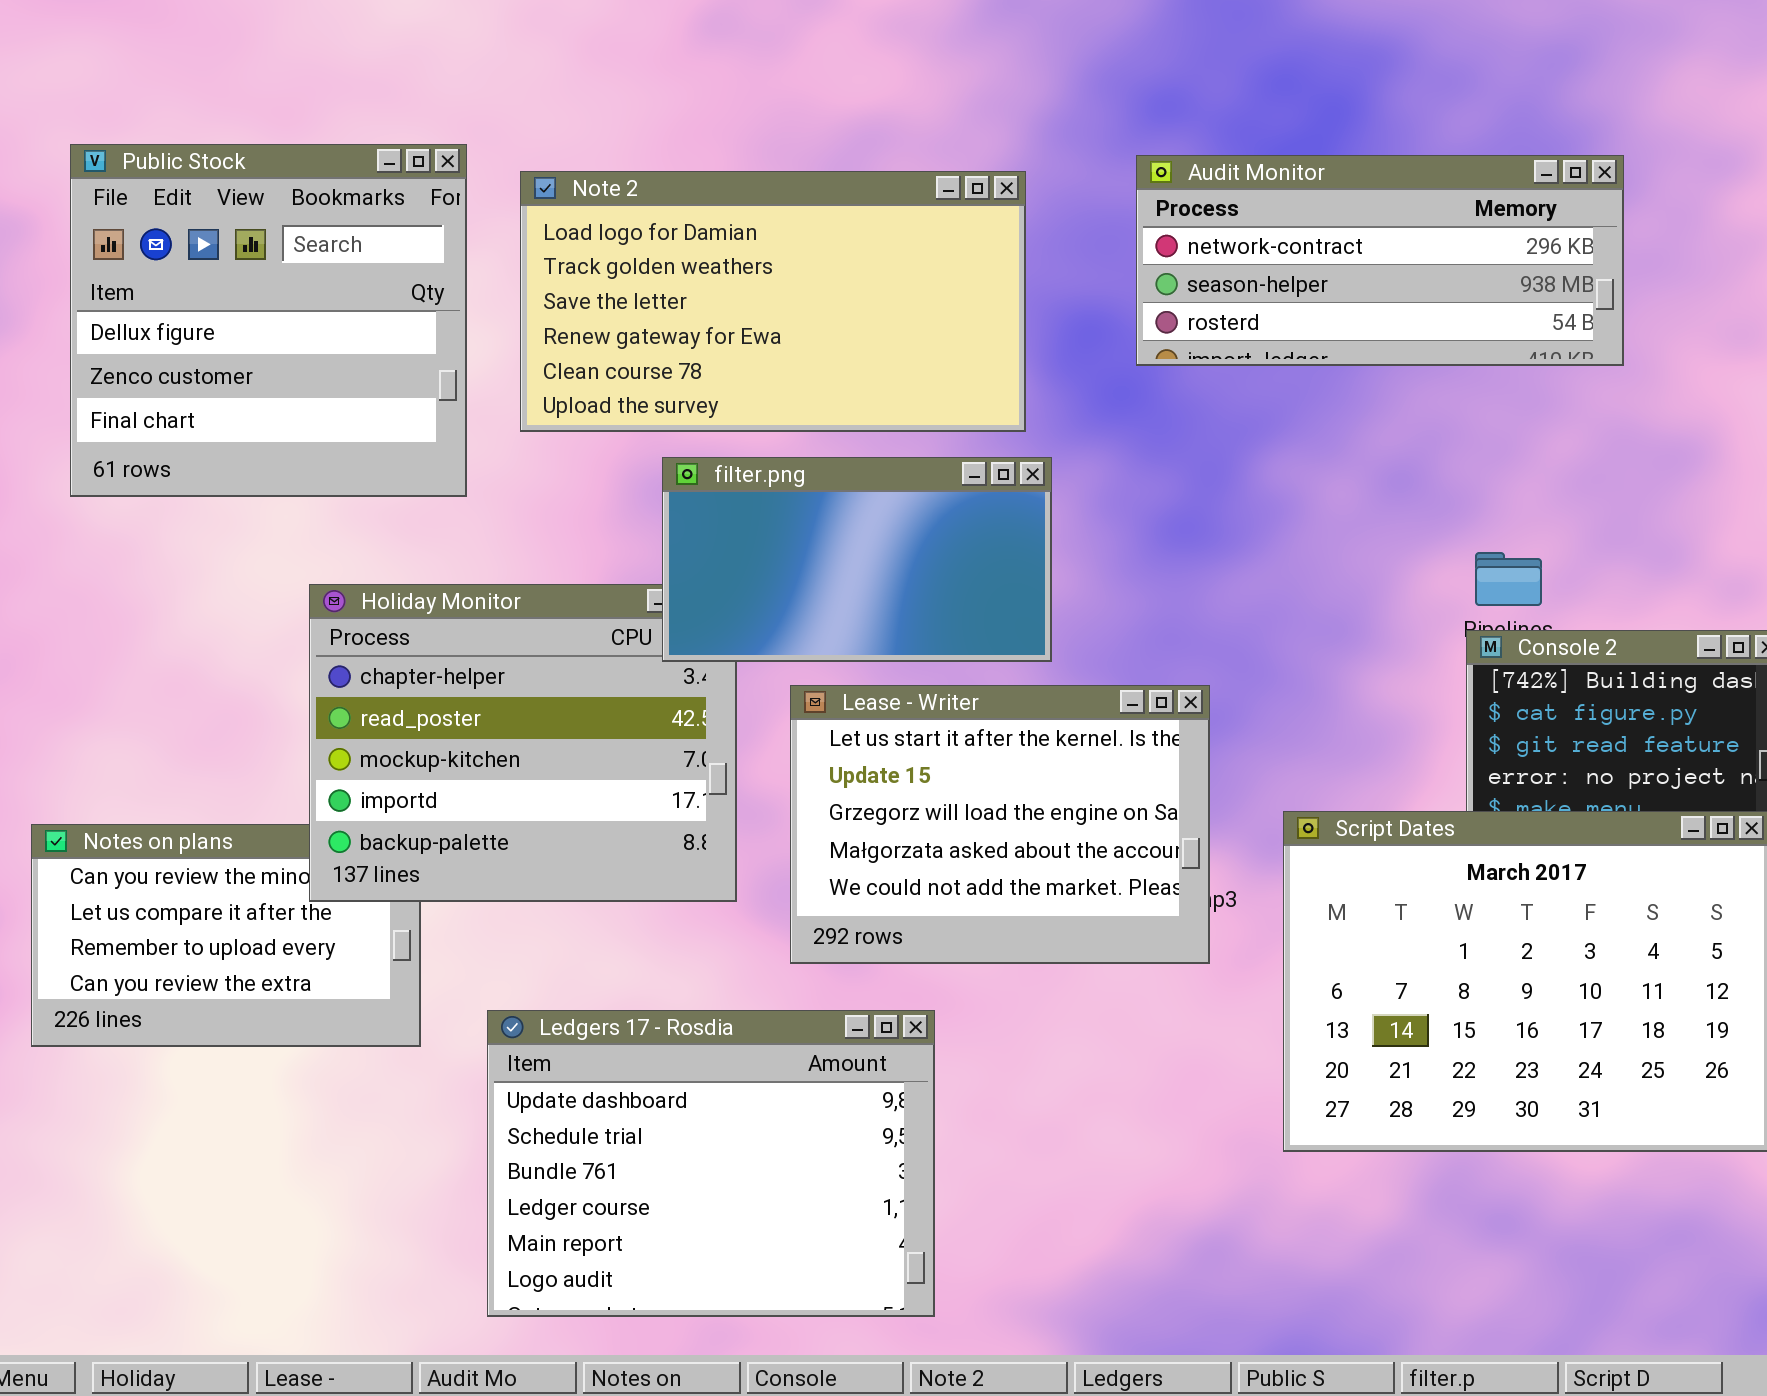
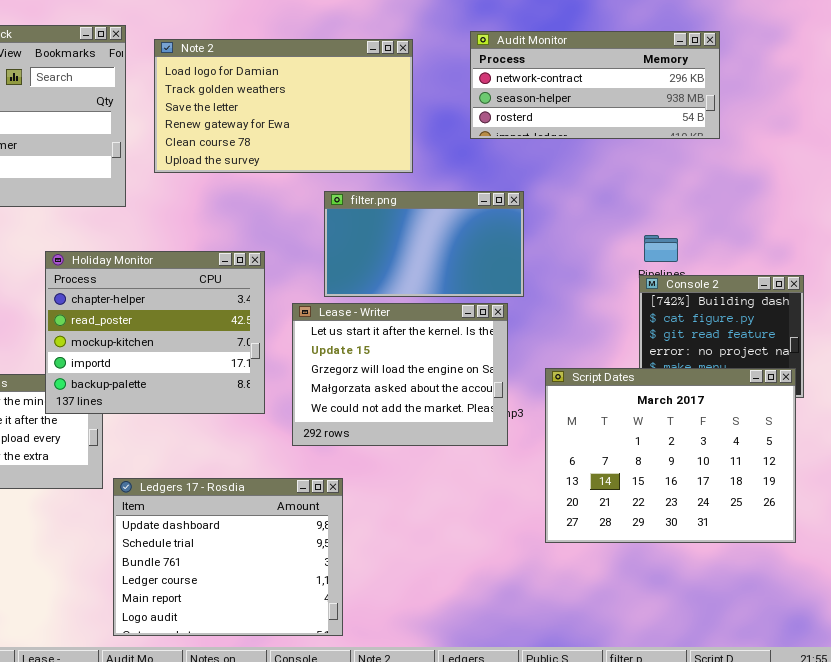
filter.png: [662,457,1052,662] -> [324,191,524,297], moved
Ledgers 17 - Rosdia: [487,1010,935,1317] -> [113,478,343,636], moved

